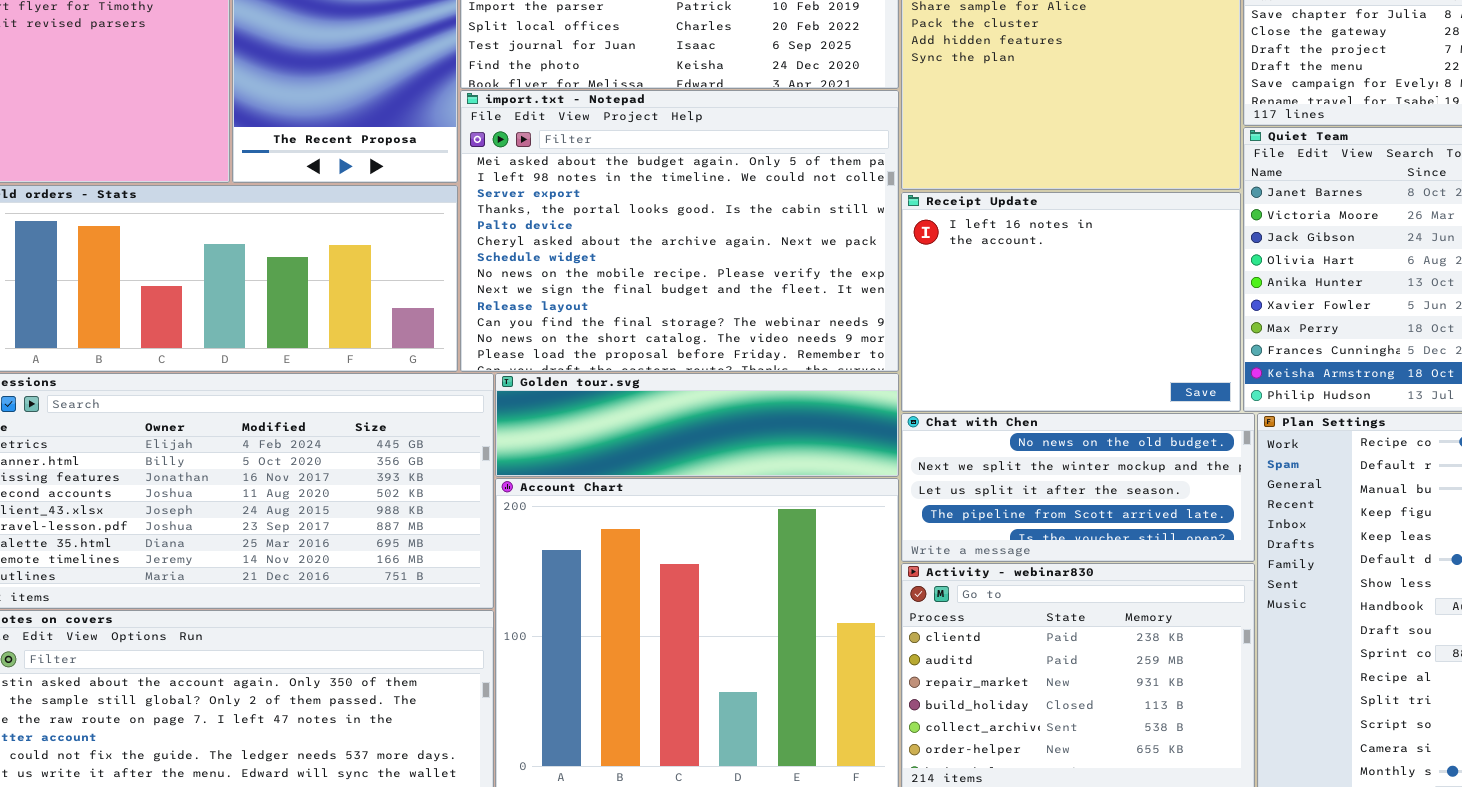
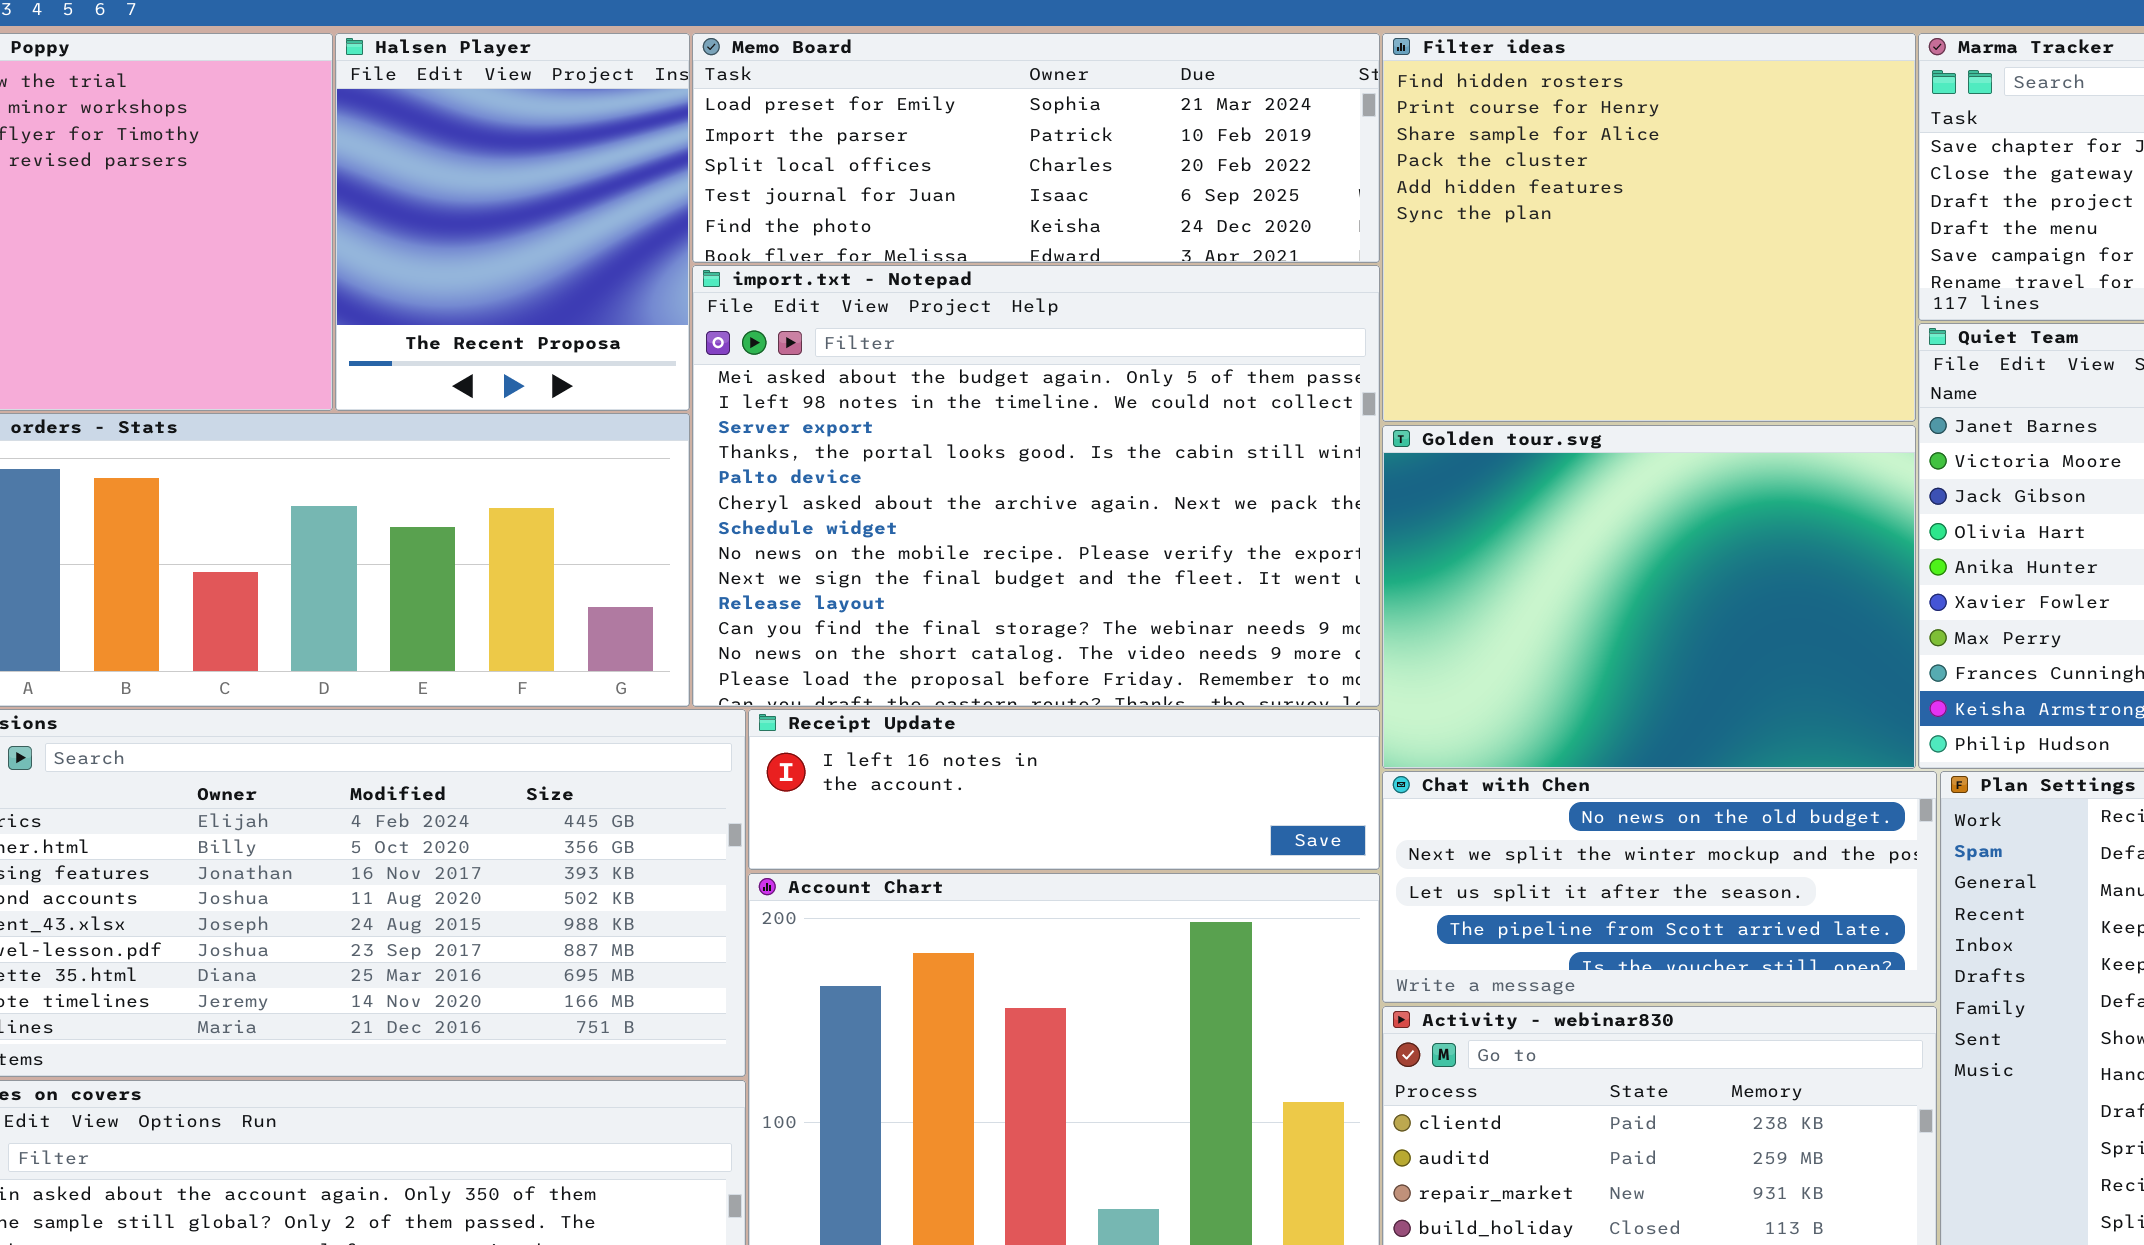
Receipt Update: [901,192,1241,412] -> [748,709,1380,870], moved, resized
Golden tour.svg: [495,373,899,477] -> [1382,425,1916,769], moved, resized

